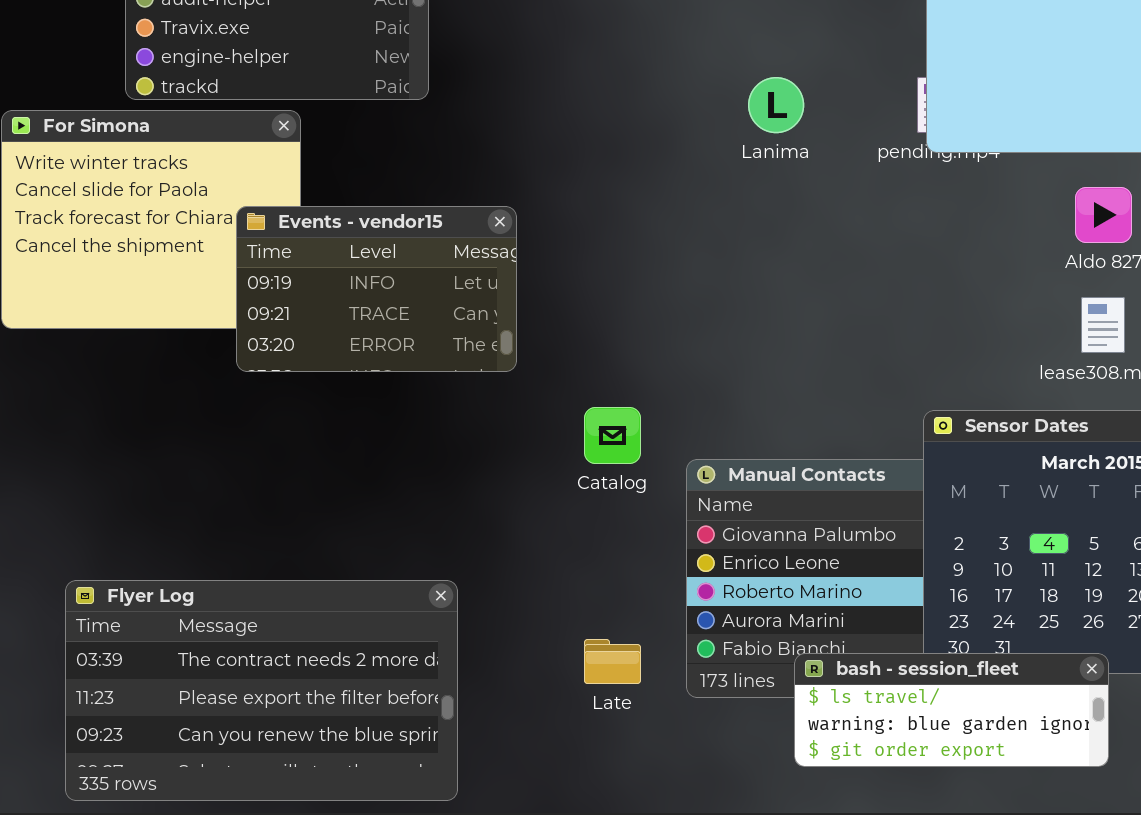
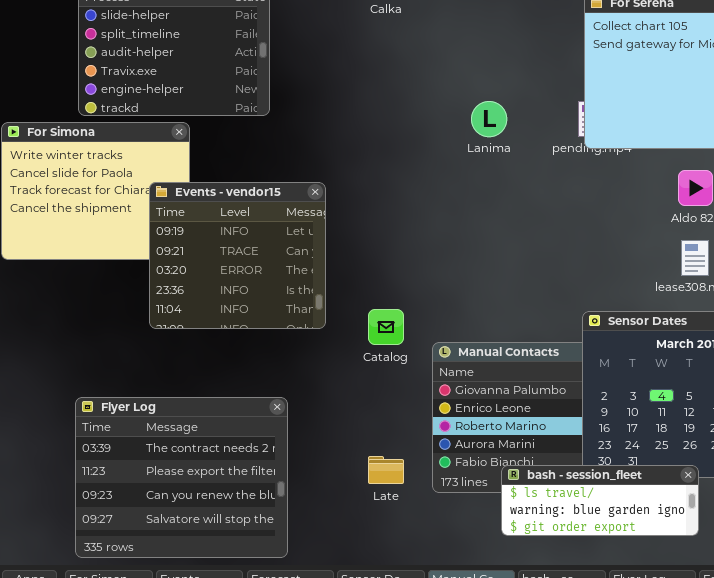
Events - vendor15: [236,206,517,372] -> [149,182,326,329], resized
Flyer Log: [65,580,458,801] -> [75,397,288,558], resized

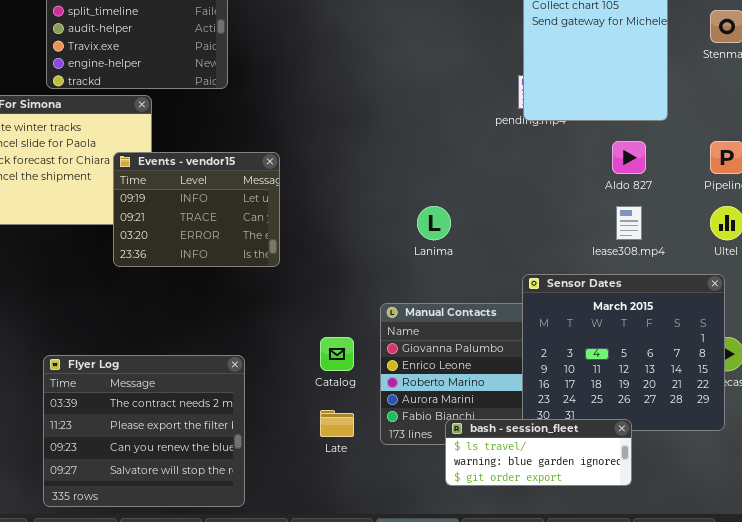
Lanima: [471,101,507,137] -> [417,206,451,240], moved
Events - vendor15: [149,182,326,329] -> [113,152,280,267], resized
Catalog: [368,309,404,345] -> [320,337,354,371], moved

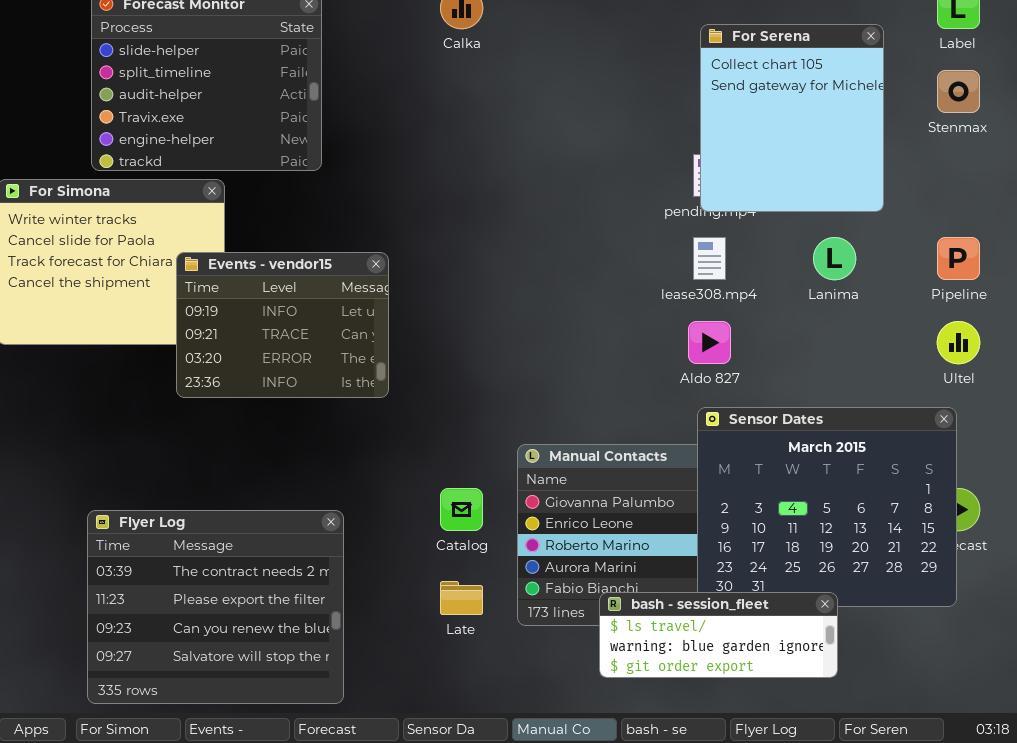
Aldo 827: [612,141,646,174] -> [688,321,731,364], moved
Lanima: [417,206,451,240] -> [813,237,856,280], moved
lease308.mp4: [616,206,642,240] -> [693,237,726,280], moved

